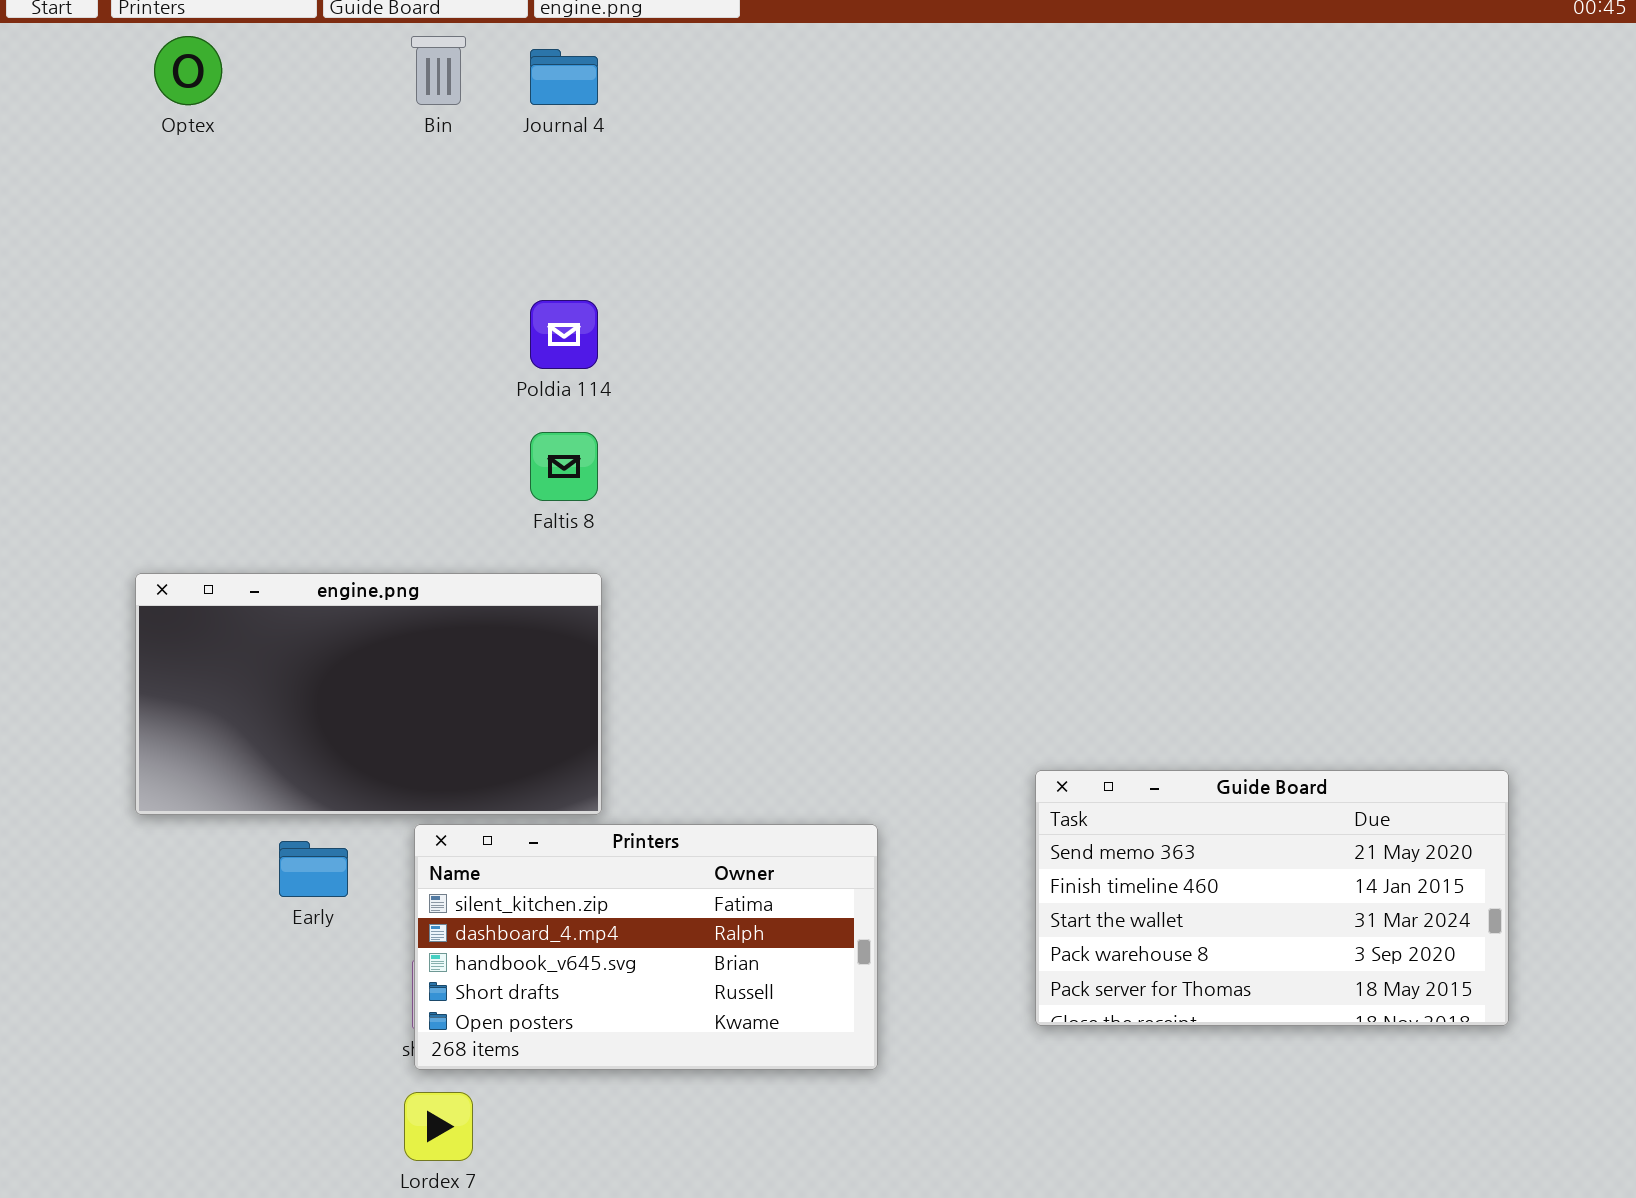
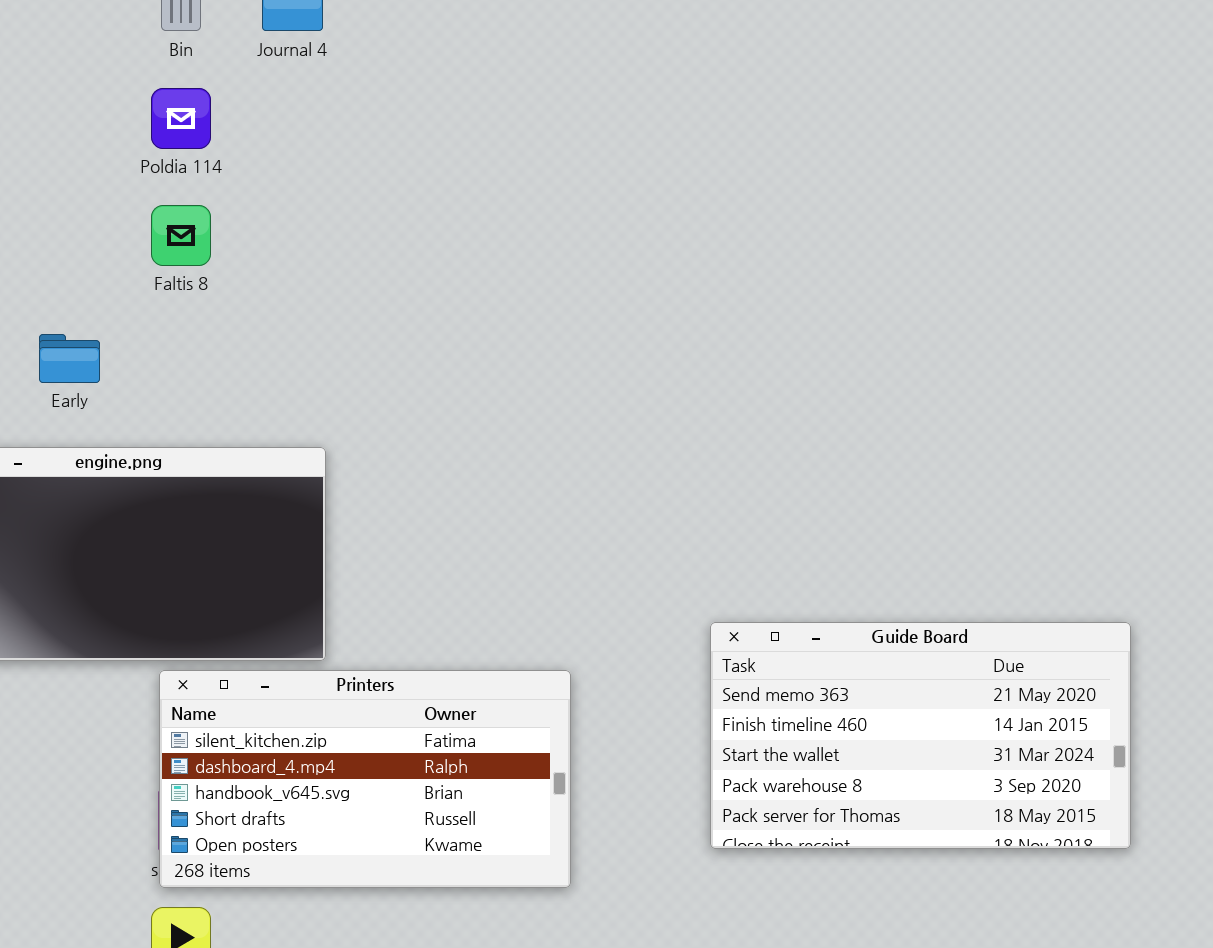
Poldia 114: [530,300,598,369] -> [151,88,211,149], moved
Faltis 8: [530,432,598,501] -> [151,205,211,266], moved
Early: [279,841,348,897] -> [39,334,100,383], moved

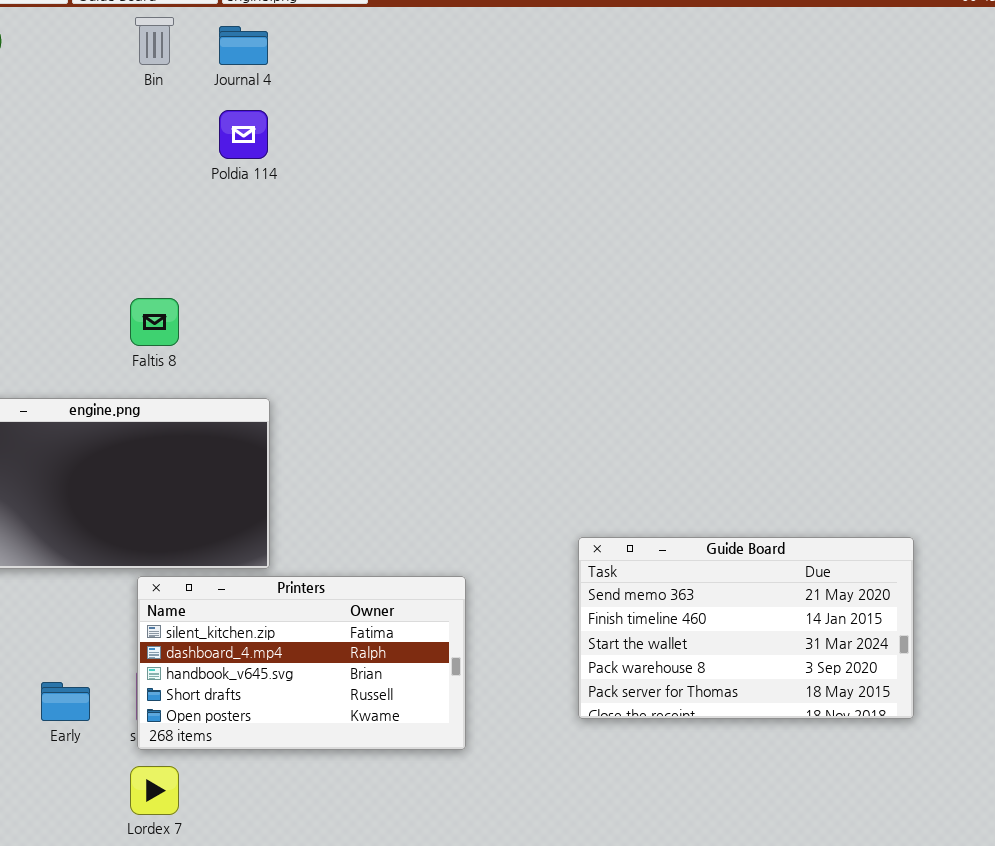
Poldia 114: [151,88,211,149] -> [219,110,268,159], moved
Faltis 8: [151,205,211,266] -> [130,298,179,346], moved
Early: [39,334,100,383] -> [41,682,90,721], moved

